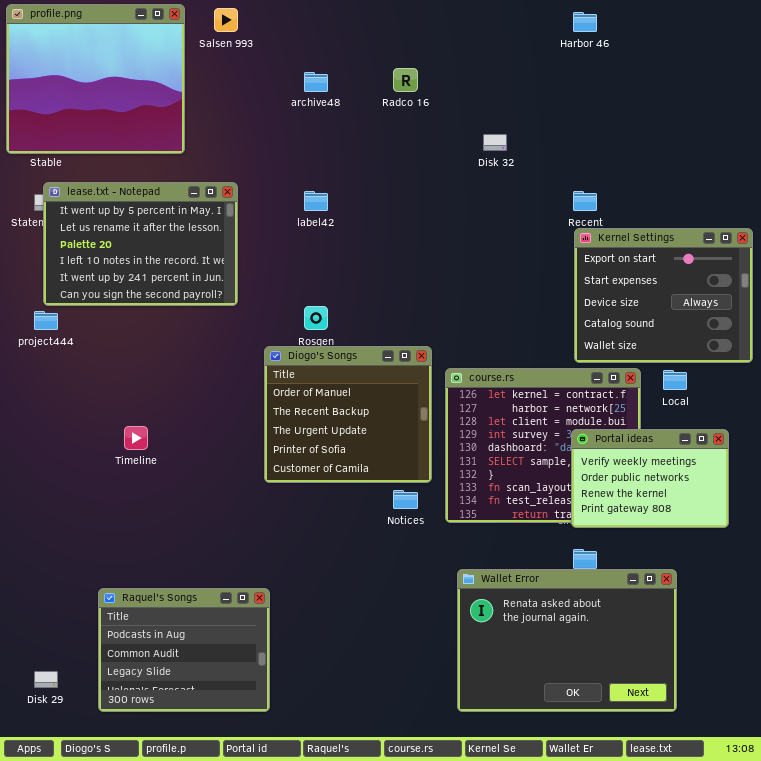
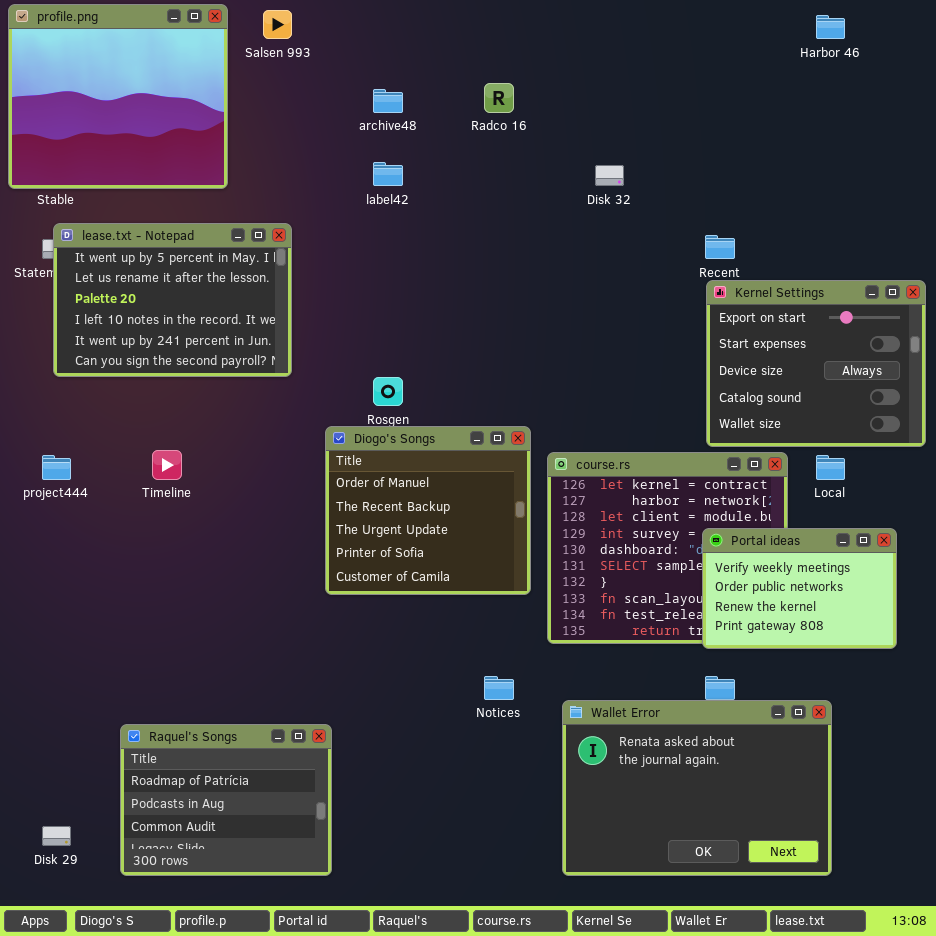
Harbor 46: [573,12,597,32] -> [816,15,845,39], moved
label42: [304,191,328,211] -> [373,162,403,186], moved
project444: [34,311,58,330] -> [42,455,71,480], moved
Timeline: [124,426,148,450] -> [152,450,182,480], moved
Notices: [393,490,418,509] -> [484,676,514,700], moved
Raquel's Songs: [98,588,270,712] -> [120,724,332,876], scrolled up 1 row

